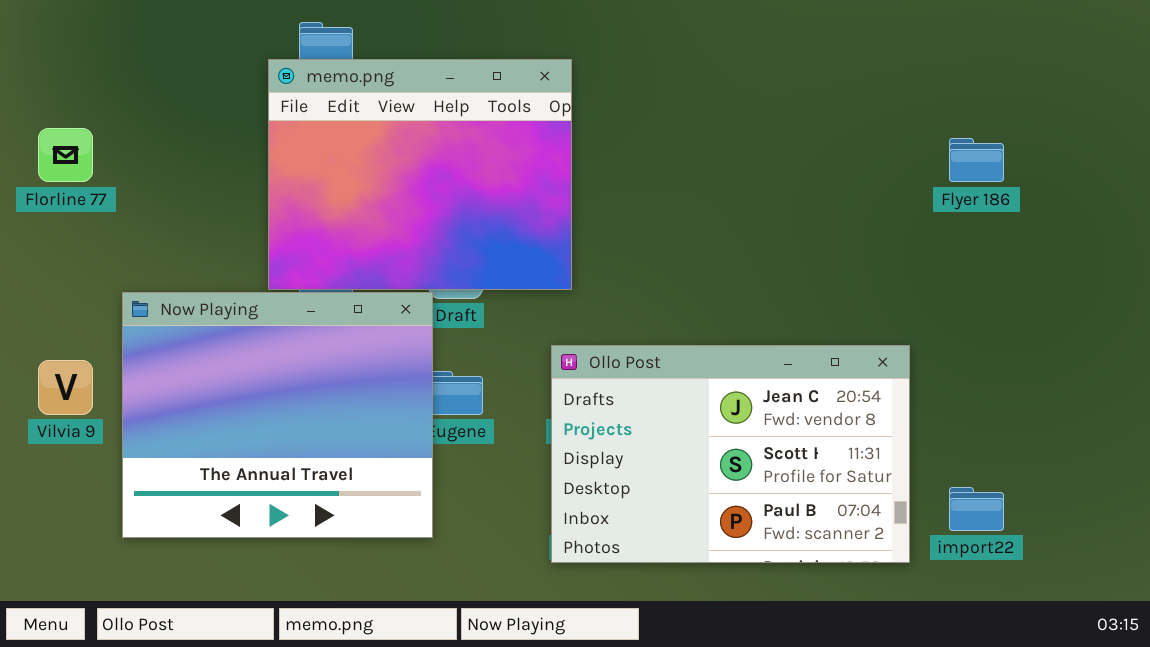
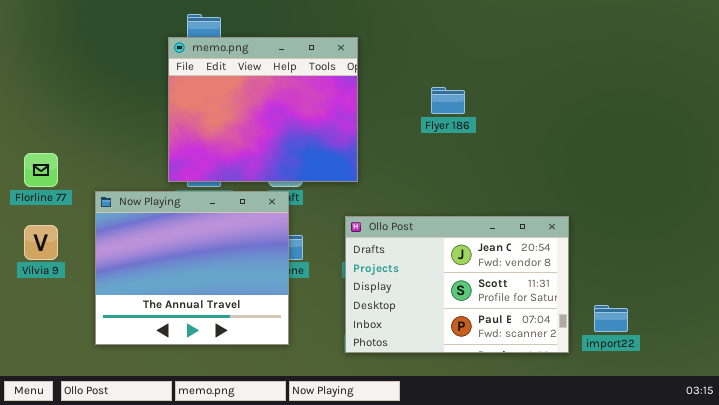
Florline 77: [38,128,93,182] -> [24,153,58,187], moved
Flyer 186: [949,138,1004,182] -> [431,87,465,114], moved
Now Playing: [122,292,433,538] -> [95,191,289,345], moved

